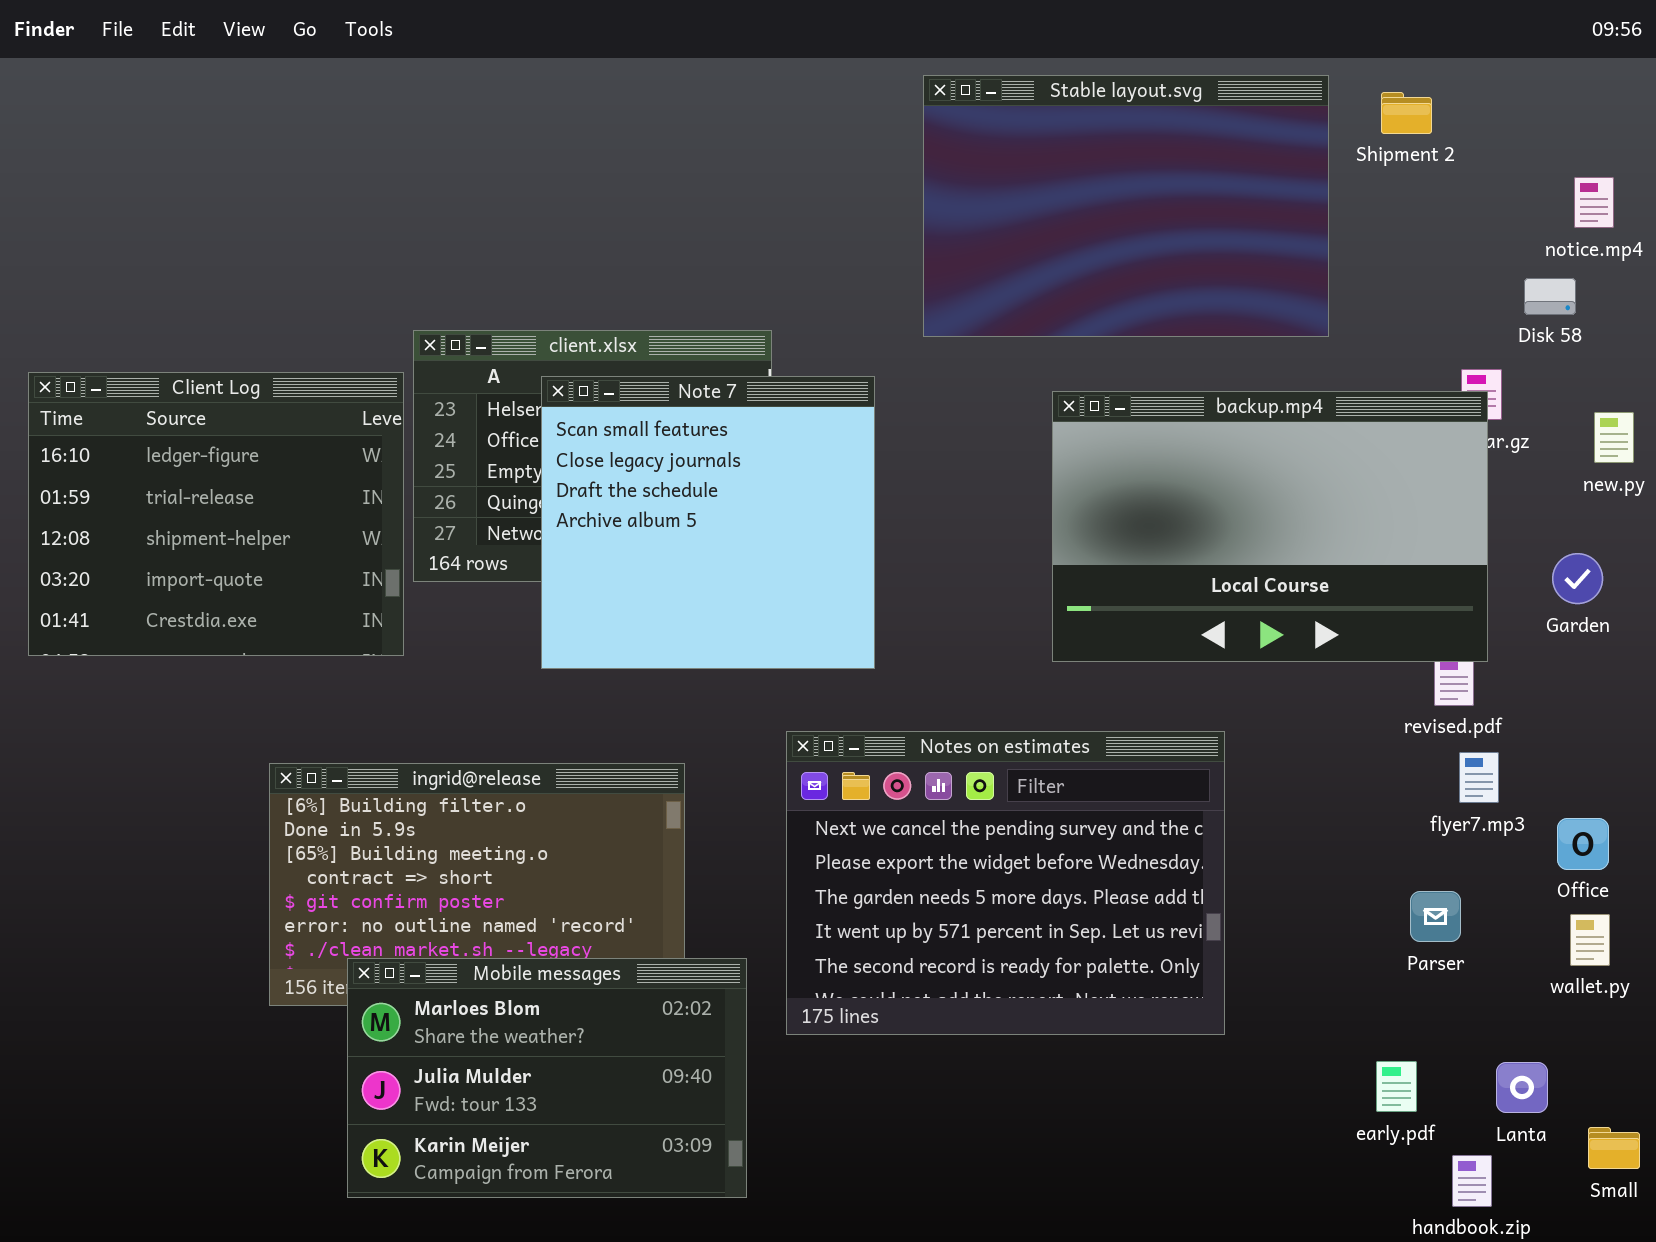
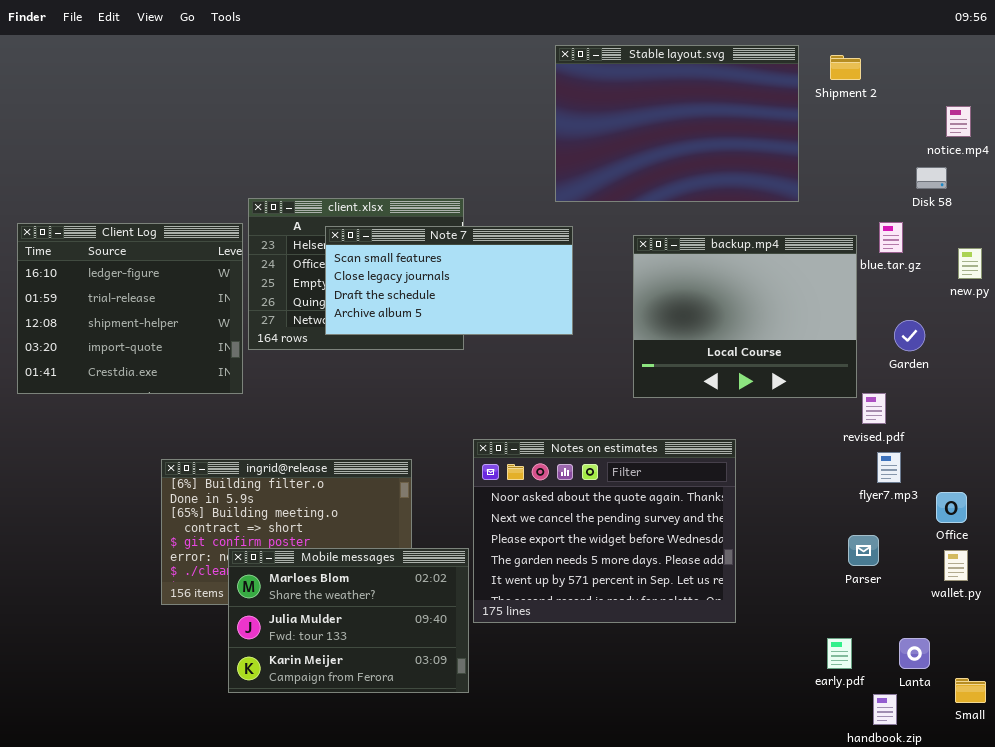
Note 7: [541,376,875,669] -> [325,226,573,335], resized
backup.mp4: [1052,391,1488,662] -> [633,235,857,398], resized
Garden: [1552,553,1603,604] -> [894,320,925,351], moved
Notes on estimates: [786,731,1225,1035] -> [473,439,736,623], scrolled up 1 row
Mobile messages: [347,958,747,1198] -> [228,548,469,693], moved

